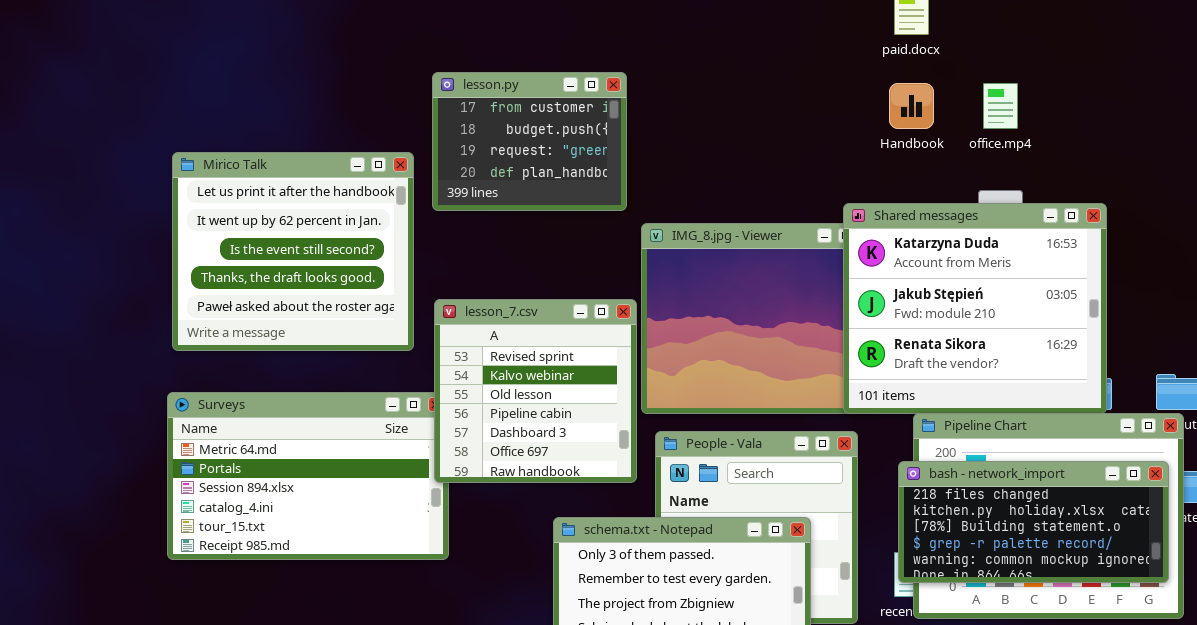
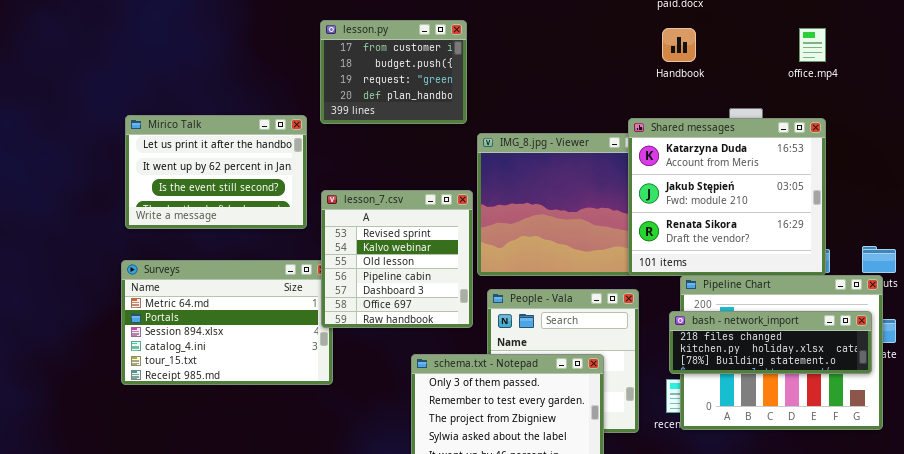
office.mp4: [983,83,1018,129] -> [799,28,826,62], moved
Mirico Talk: [172,152,414,351] -> [125,115,307,229], resized
bash - network_import: [898,461,1169,583] -> [669,311,872,374], resized

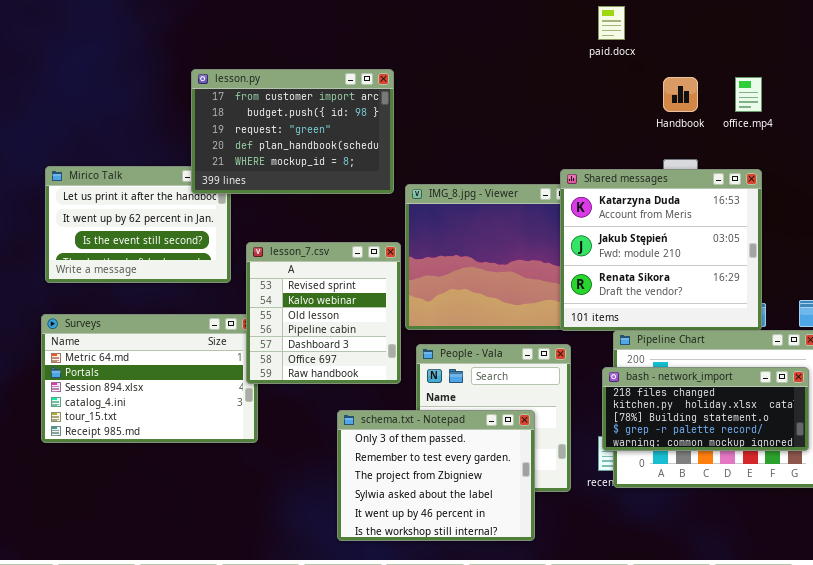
lesson.py: [320,20,467,124] -> [191,69,394,194], resized
Handbook: [662,28,696,62] -> [663,77,698,112], moved
bash - network_import: [669,311,872,374] -> [602,367,809,451], resized

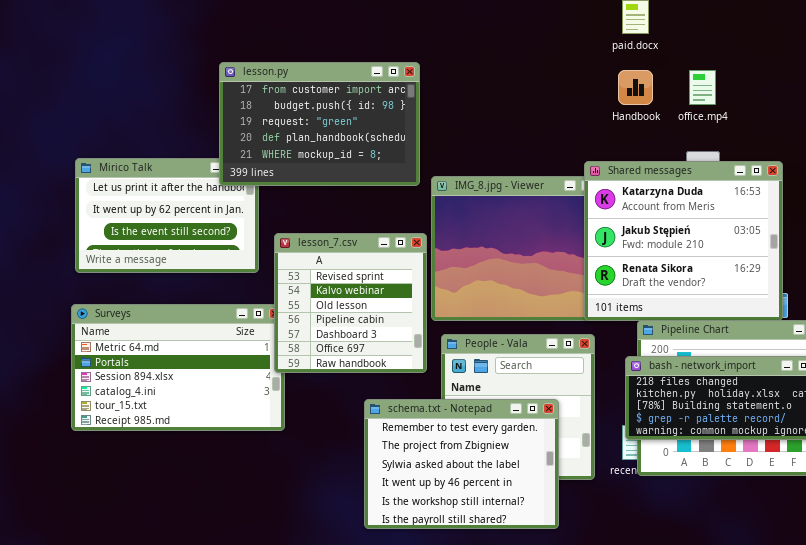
Handbook: [663,77,698,112] -> [618,70,653,105], moved
office.mp4: [735,77,762,112] -> [689,70,716,105], moved
schema.txt - Notepad: [337,410,535,541] -> [364,399,559,529], scrolled down 1 row

